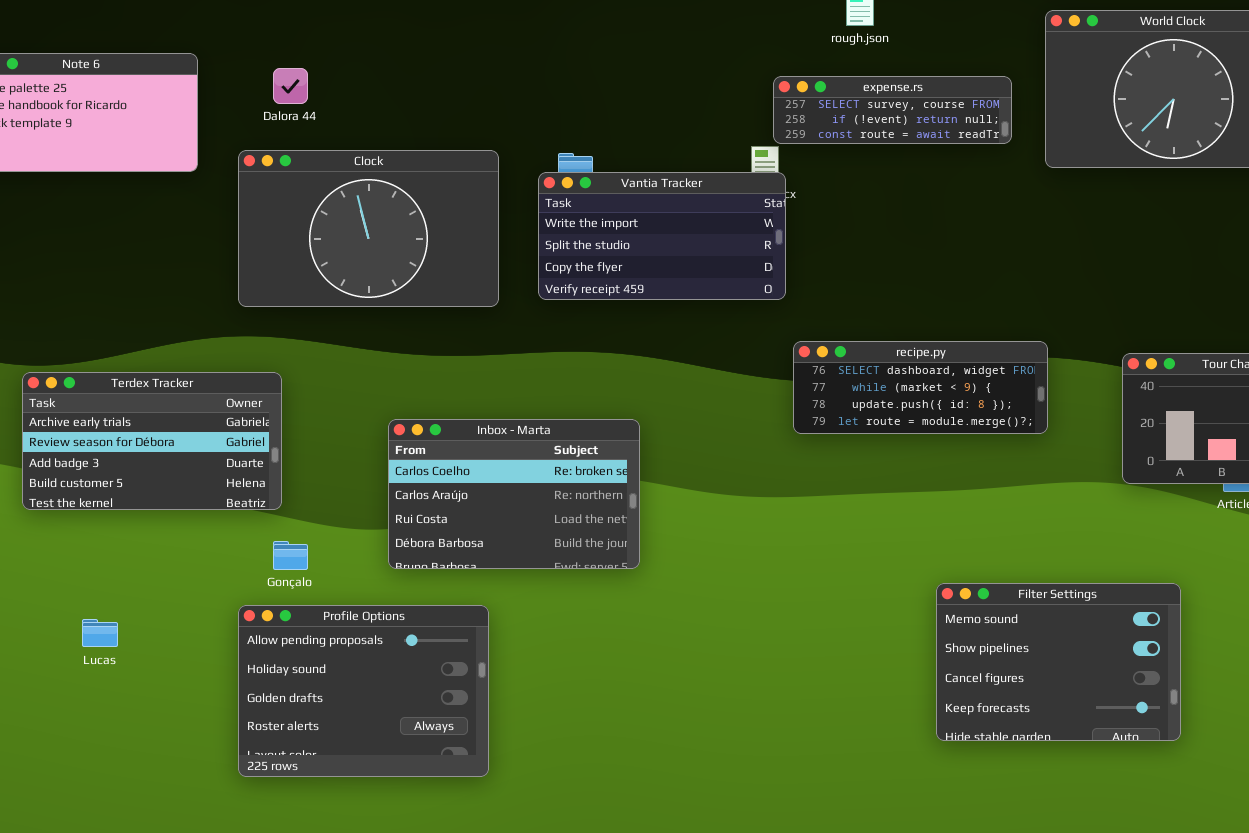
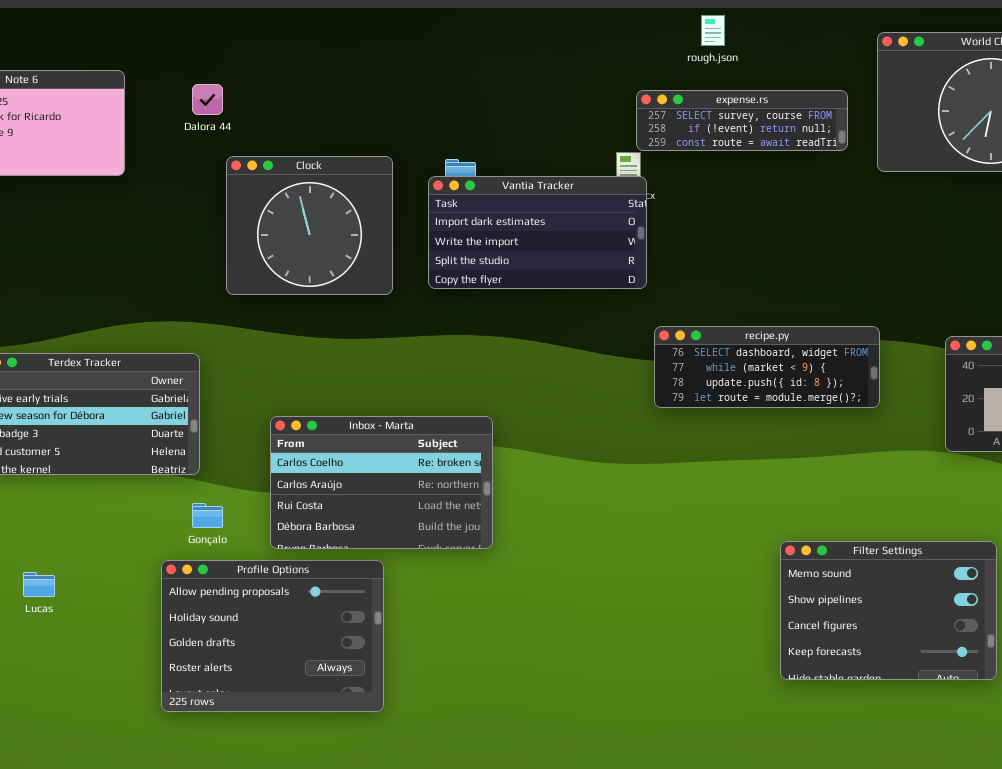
Clock: [238,150,499,307] -> [226,156,393,295], resized
Vantia Tracker: [538,172,786,300] -> [428,176,647,289], scrolled up 1 row
Inbox - Marta: [388,419,640,569] -> [270,416,493,549], moved

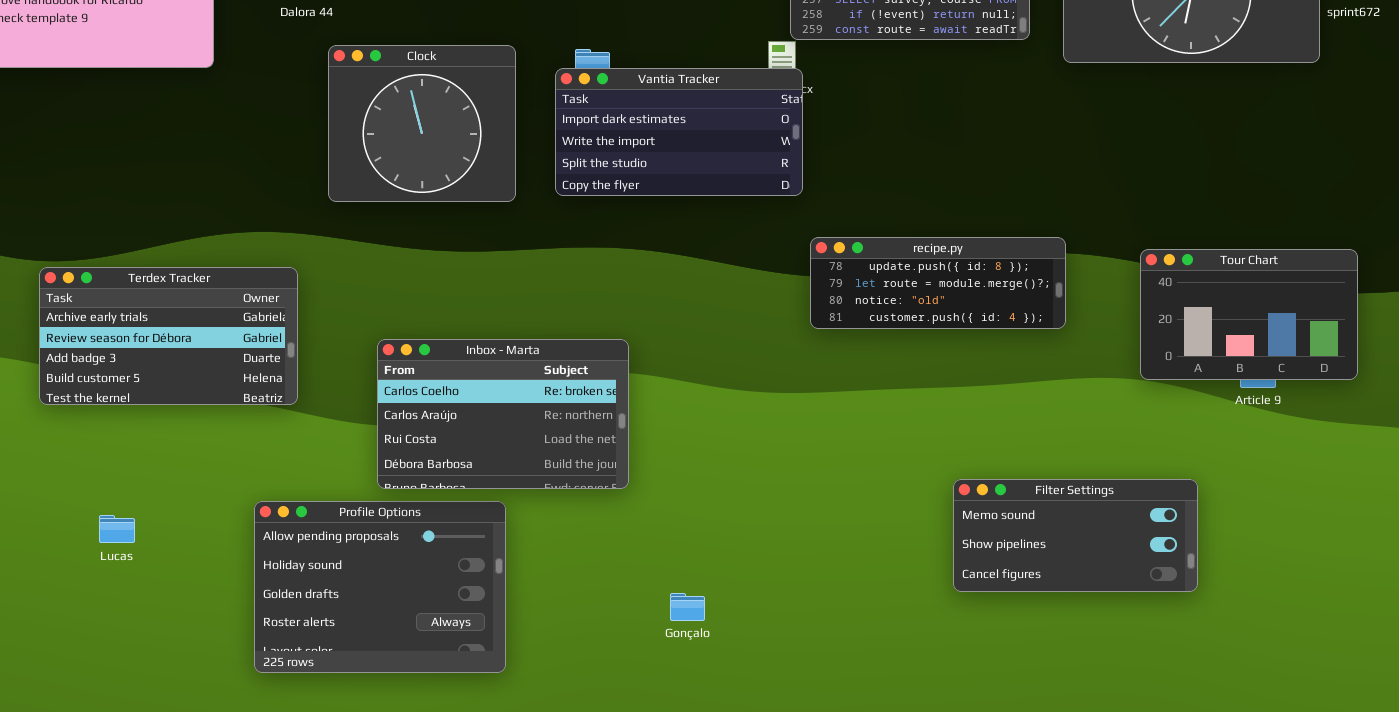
recipe.py: [654,326,880,408] -> [810,237,1066,329], scrolled down 2 rows
Gonçalo: [192,503,223,528] -> [670,593,705,621], moved
Filter Settings: [780,541,997,680] -> [953,479,1198,592], resized

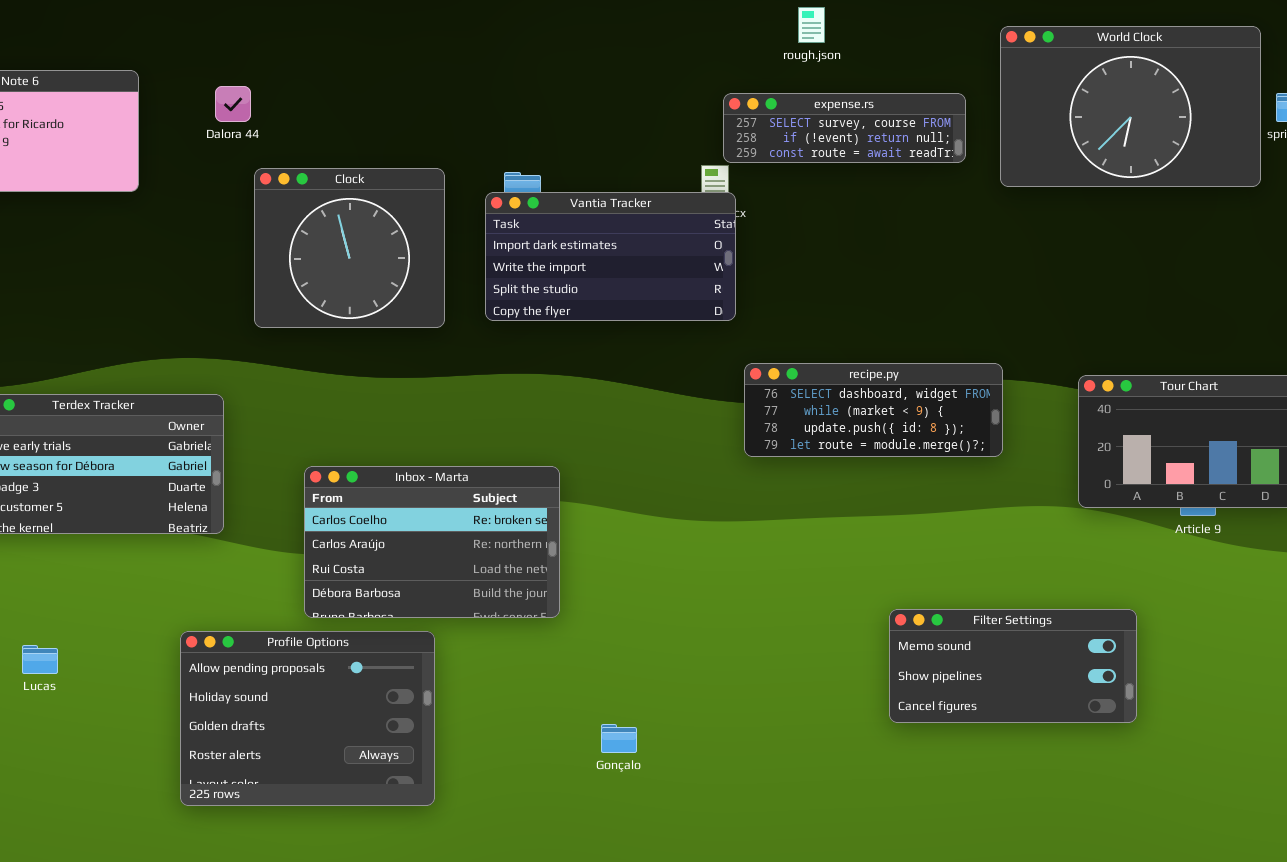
recipe.py: [810,237,1066,329] -> [744,363,1003,457], scrolled up 2 rows

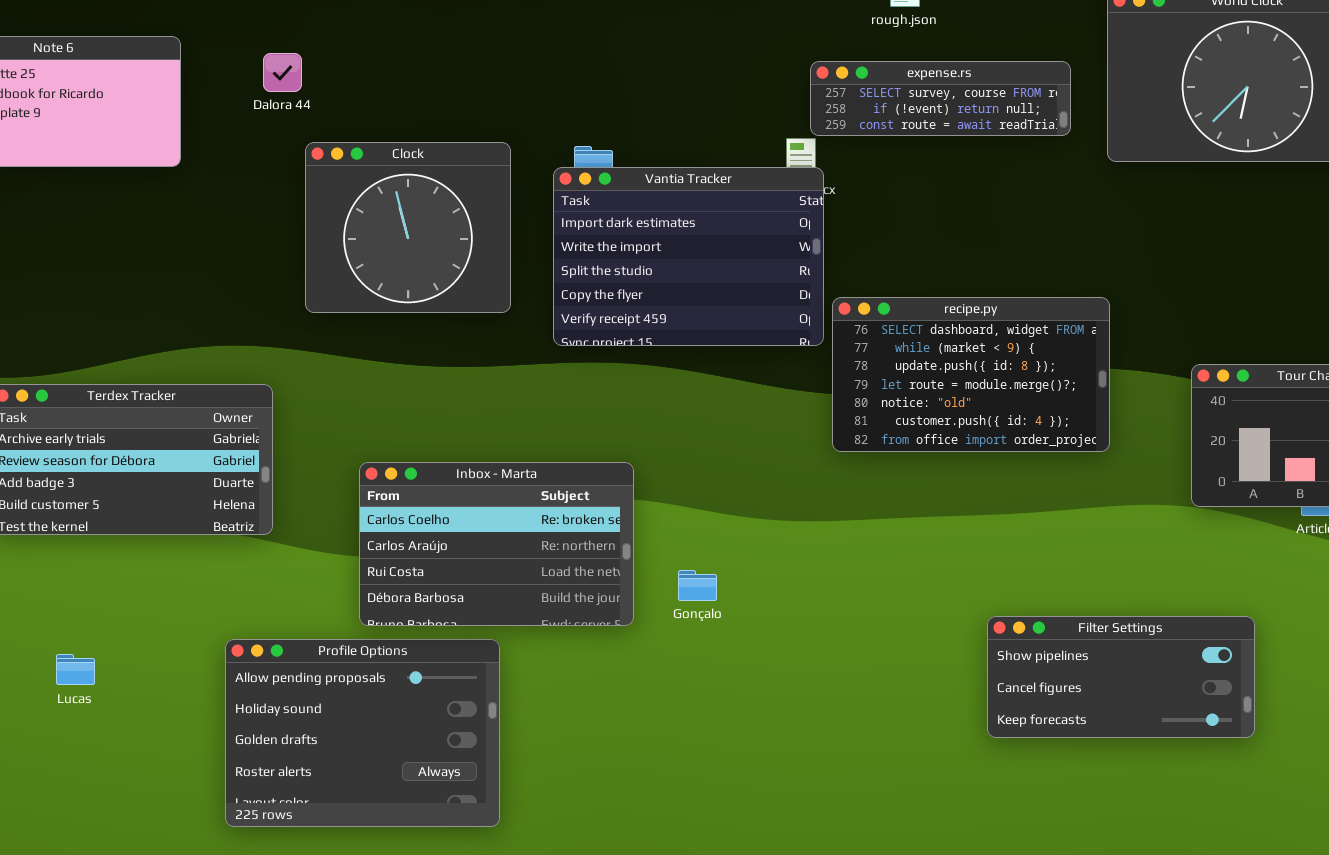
Vantia Tracker: [485,192,736,321] -> [553,167,824,346], resized
recipe.py: [744,363,1003,457] -> [832,297,1110,452], resized
Filter Settings: [889,609,1137,723] -> [987,616,1255,738], scrolled down 1 row
Gonçalo: [601,724,637,753] -> [678,570,717,601], moved

